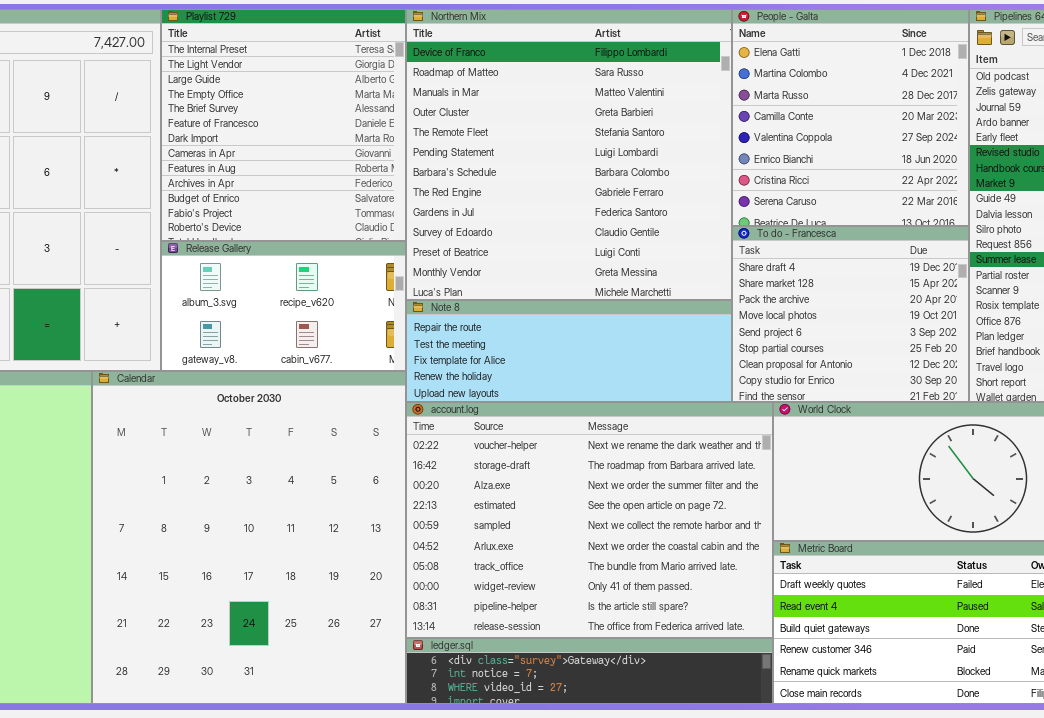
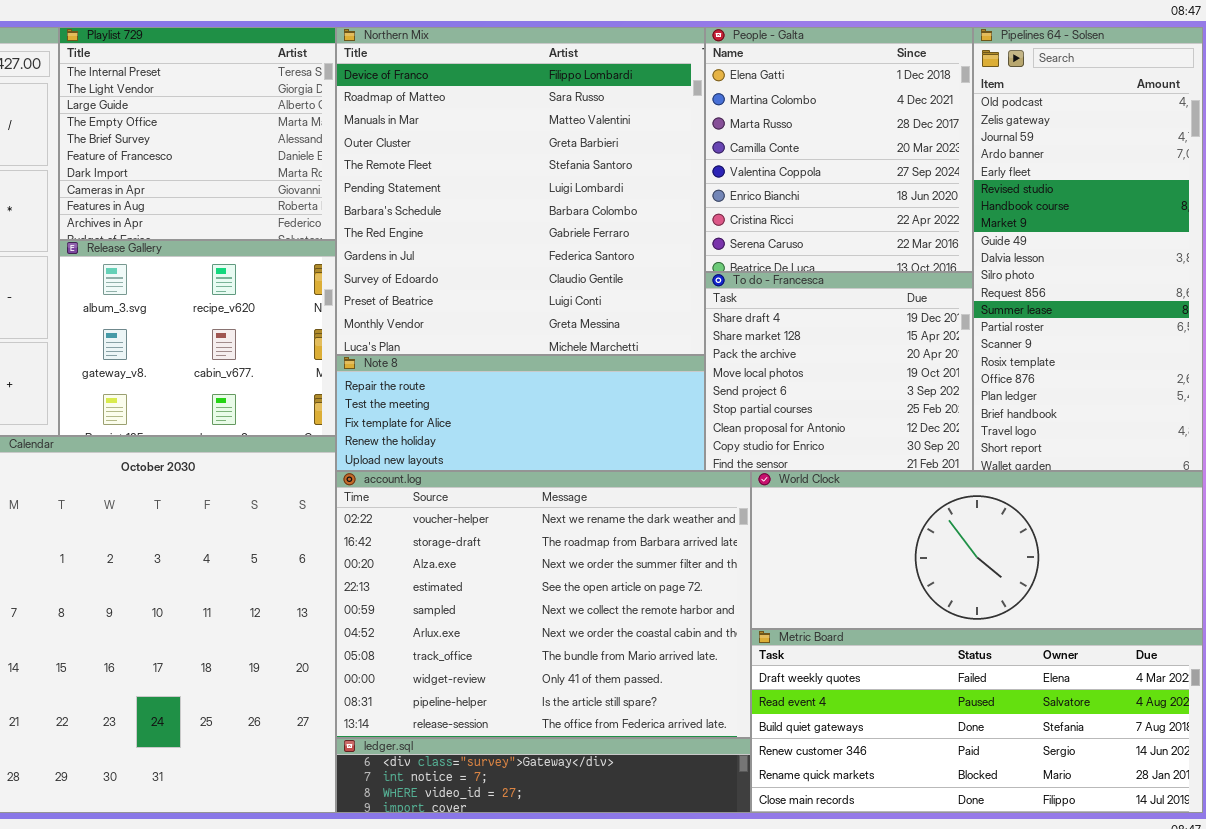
Playlist 729: [161,9,406,241] -> [59,27,336,240], resized
Release Gallery: [161,241,406,371] -> [59,240,336,436], resized

